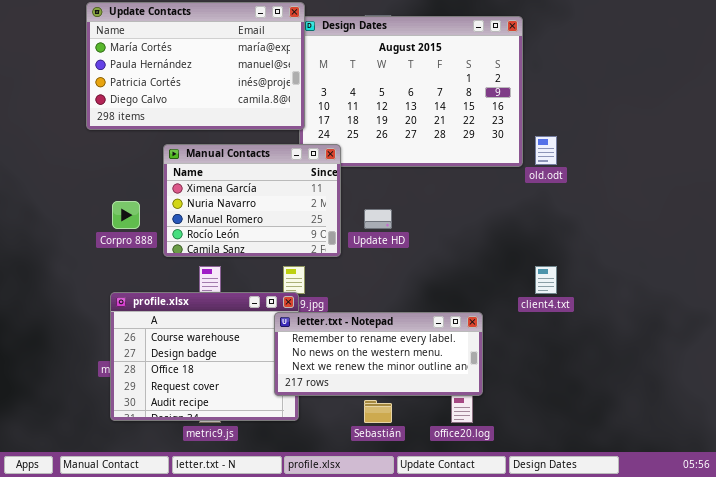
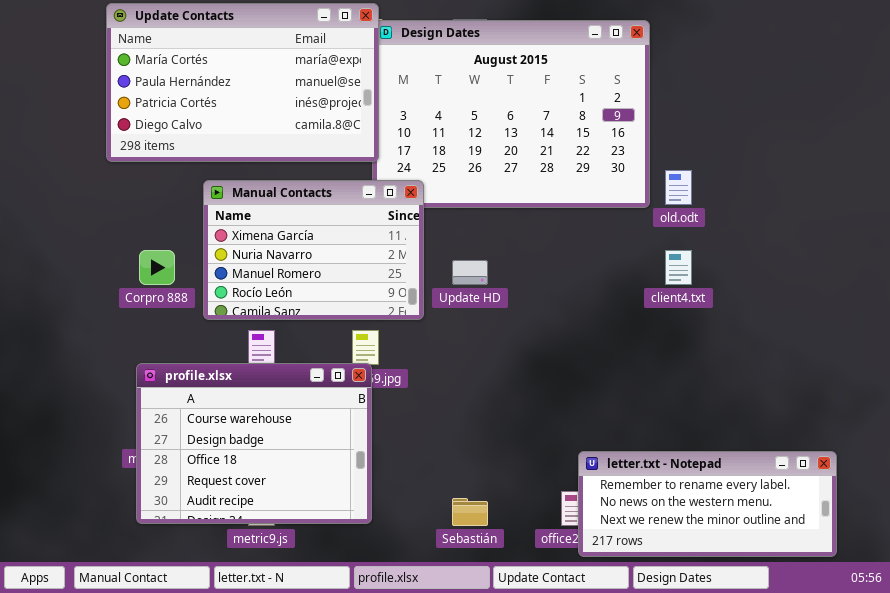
client4.txt: [535,266,557,294] -> [665,250,692,285], moved
letter.txt - Notepad: [274,312,483,396] -> [578,451,837,557], moved

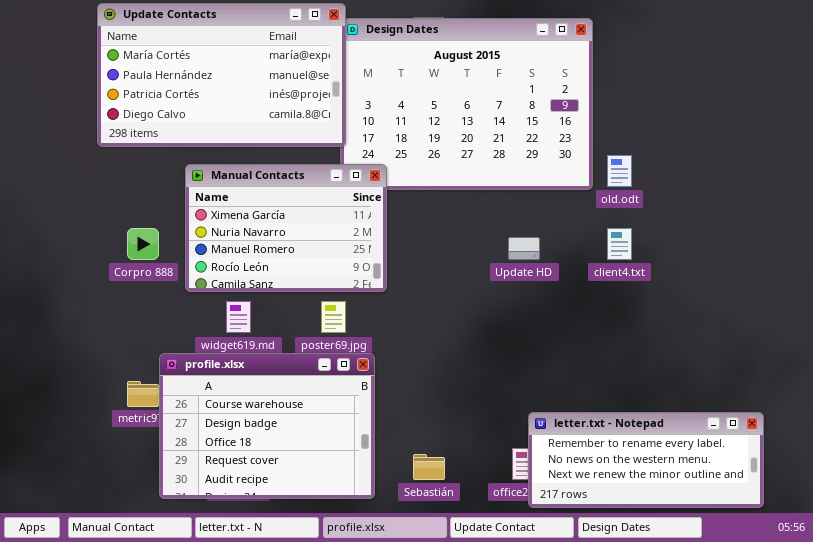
Update HD: [452,260,488,285] -> [508,237,540,260], moved
profile.xlsx: [136,363,372,524] -> [159,353,375,499], moved

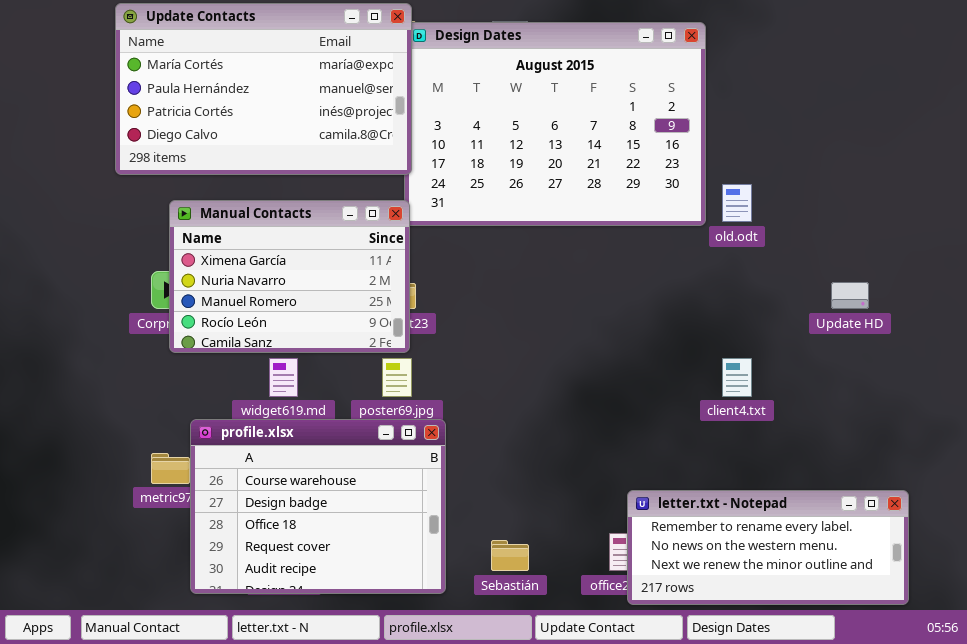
Manual Contacts: [185,164,387,292] -> [169,200,410,353], moved
client4.txt: [607,228,632,260] -> [722,358,752,397], moved
Update HD: [508,237,540,260] -> [831,282,869,309], moved

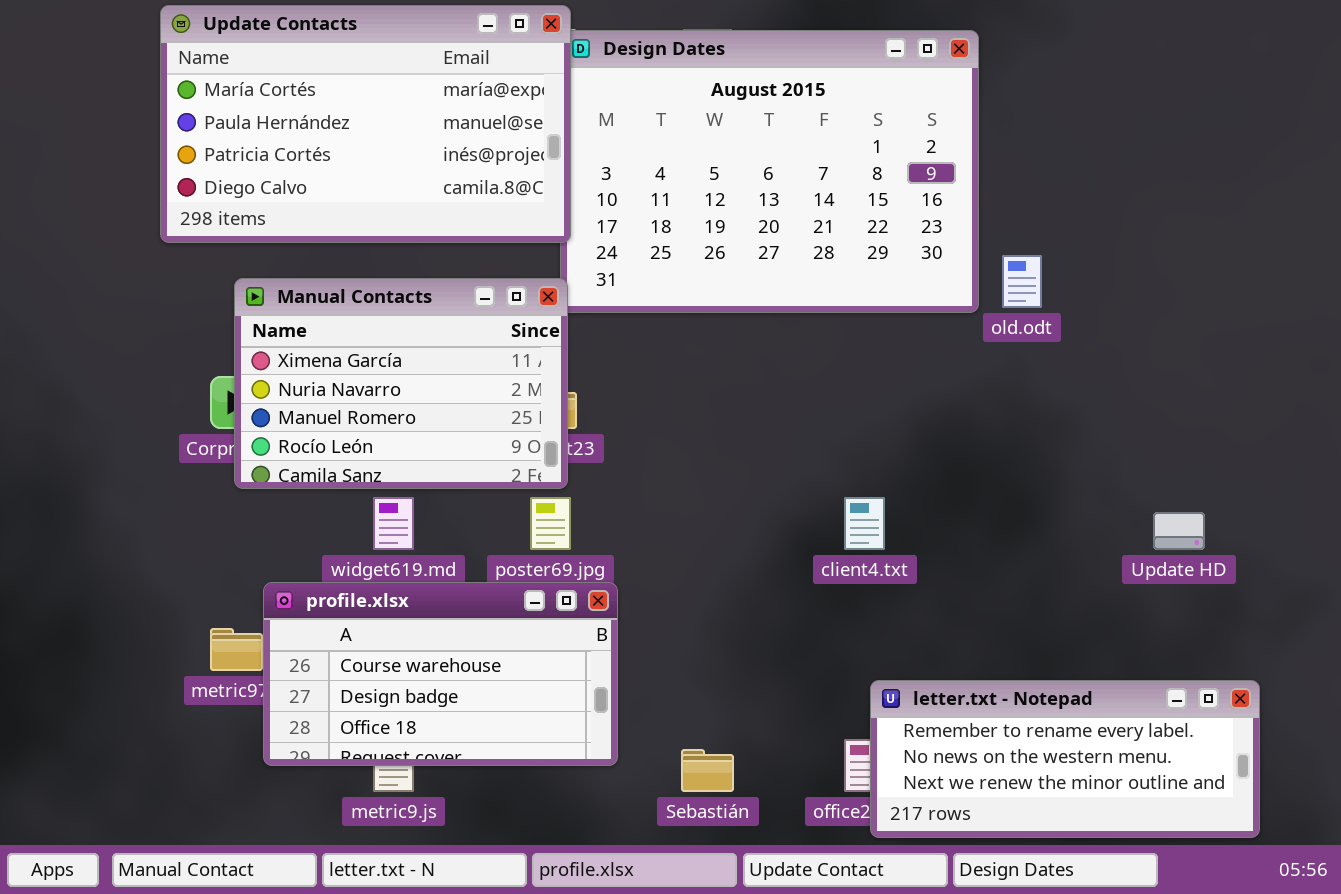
Update HD: [831,282,869,309] -> [1153,512,1205,550], moved
client4.txt: [722,358,752,397] -> [844,497,885,550], moved
profile.xlsx: [190,419,446,594] -> [263,582,618,766], resized

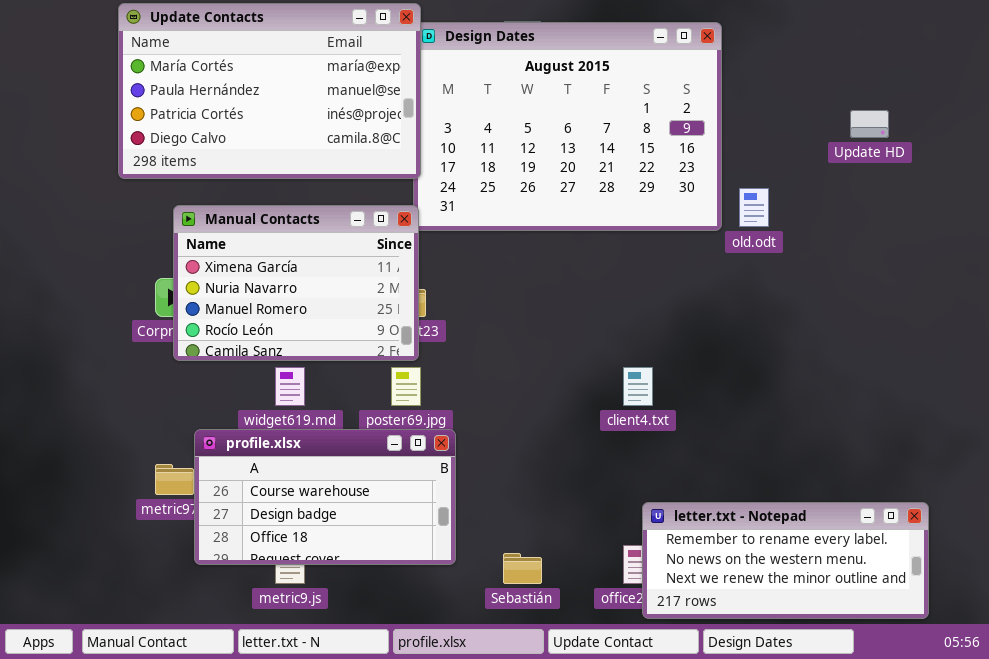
Update HD: [1153,512,1205,550] -> [850,110,889,138], moved

